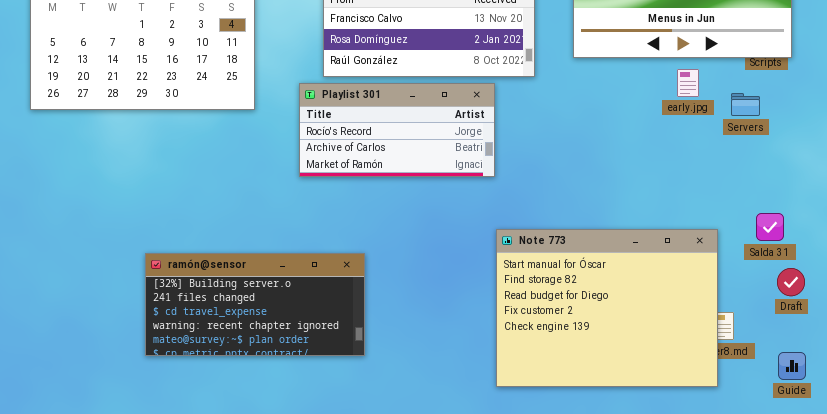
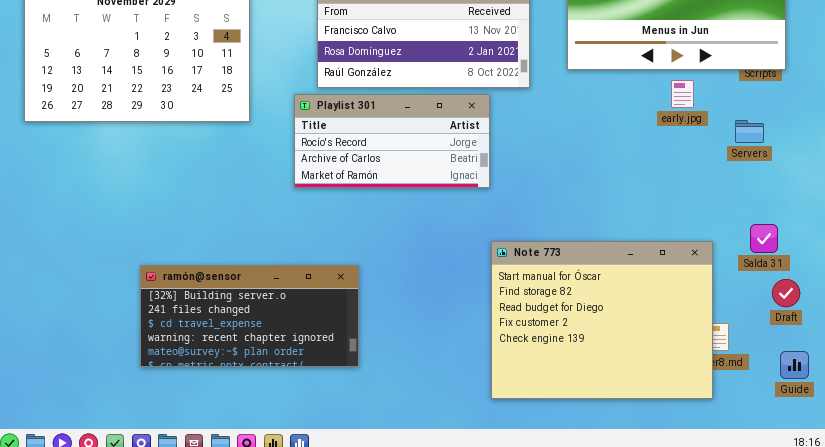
Servers: [731,93,760,116] -> [735,120,764,143], moved
Guide: [778,352,806,380] -> [780,351,809,379], moved

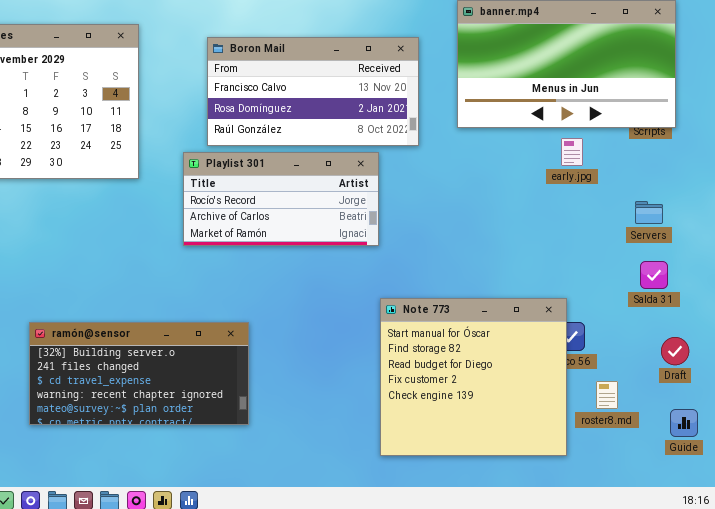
Servers: [735,120,764,143] -> [635,201,663,224], moved
Salda 31: [750,224,778,253] -> [640,261,668,289], moved
Note 773: [491,241,713,399] -> [380,298,567,456], resized

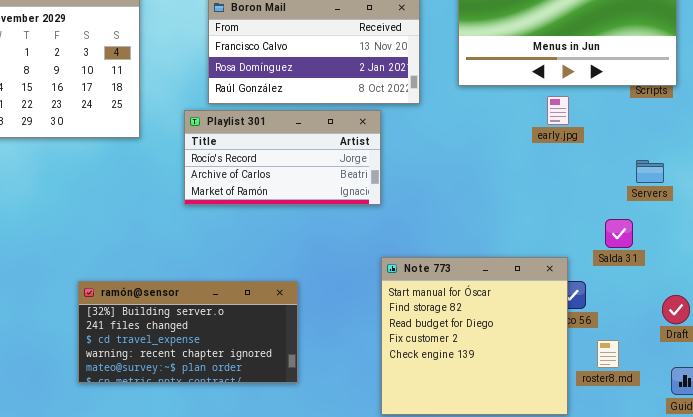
early.jpg: [561,138,583,166] -> [547,96,569,125], moved
Salda 31: [640,261,668,289] -> [605,219,633,248], moved
ramón@sensor: [29,322,249,425] -> [78,281,298,383], moved

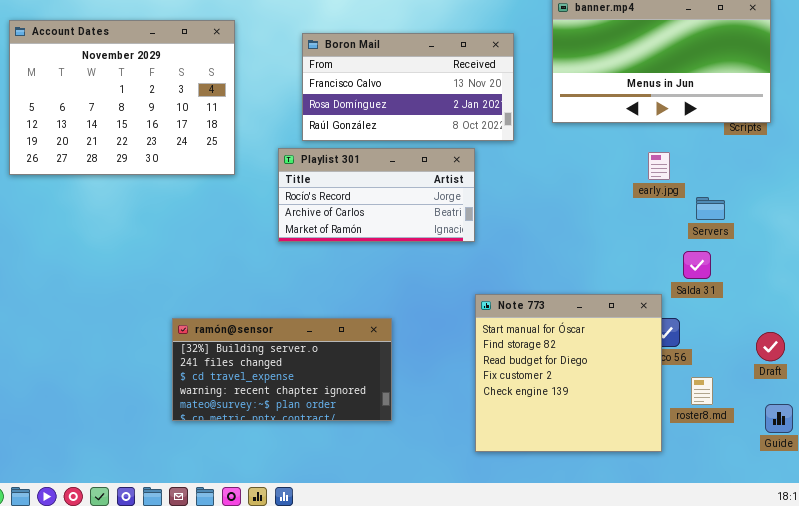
early.jpg: [547,96,569,125] -> [648,152,670,180], moved
Servers: [636,160,664,183] -> [696,197,725,220], moved
Salda 31: [605,219,633,248] -> [683,251,711,279], moved

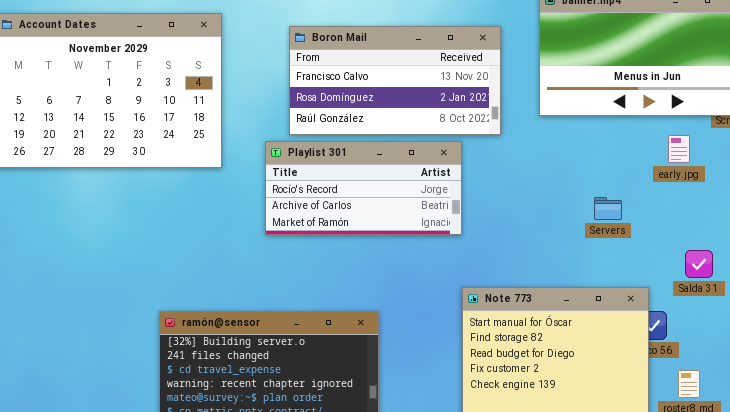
early.jpg: [648,152,670,180] -> [668,135,690,163], moved
Servers: [696,197,725,220] -> [594,197,622,220], moved
Salda 31: [683,251,711,279] -> [685,250,713,278], moved

